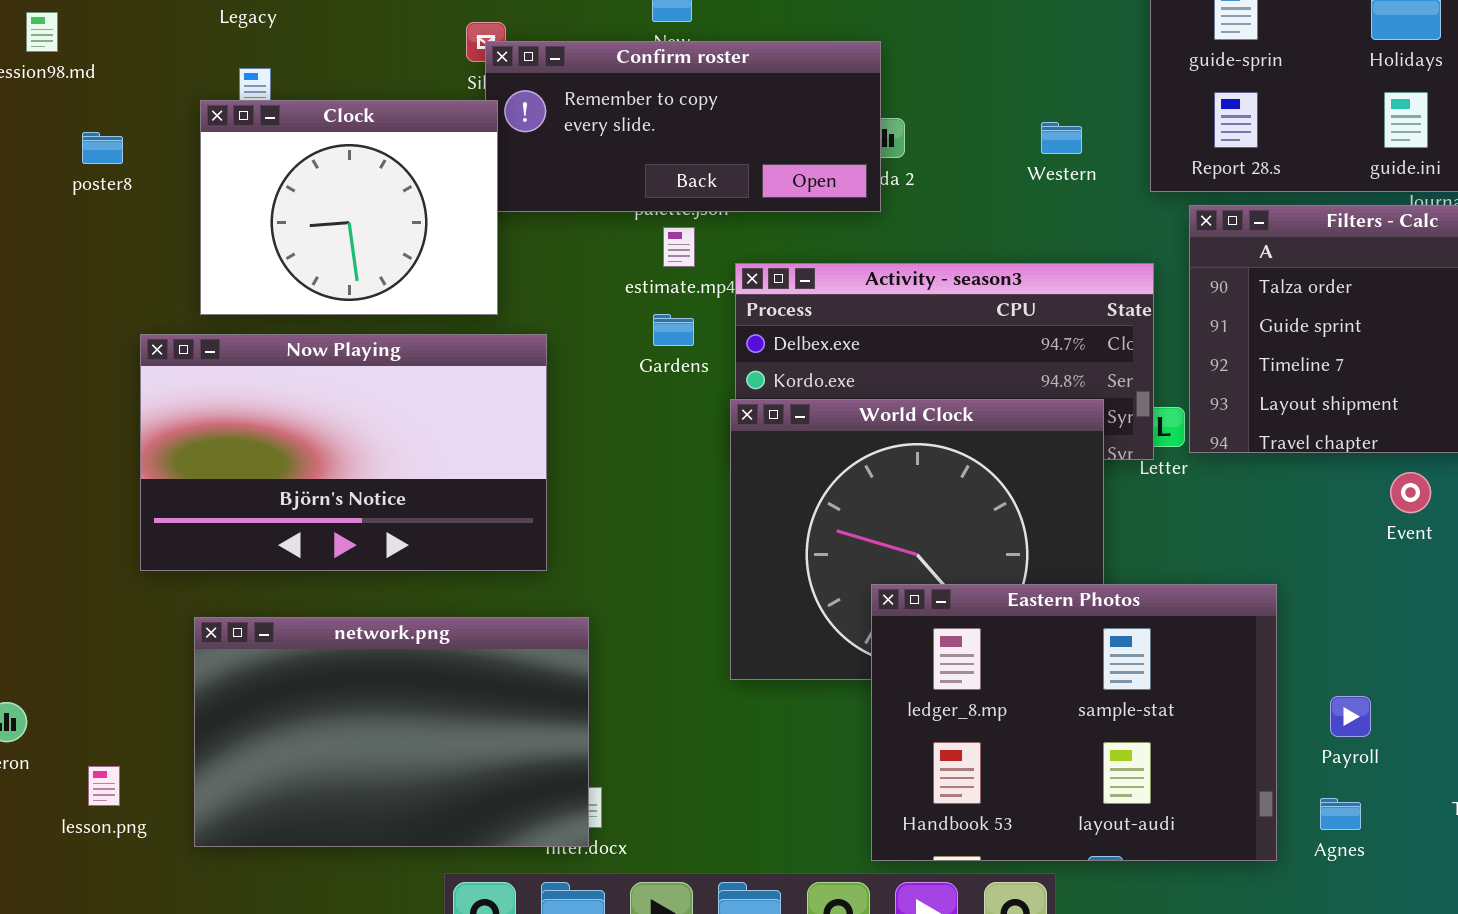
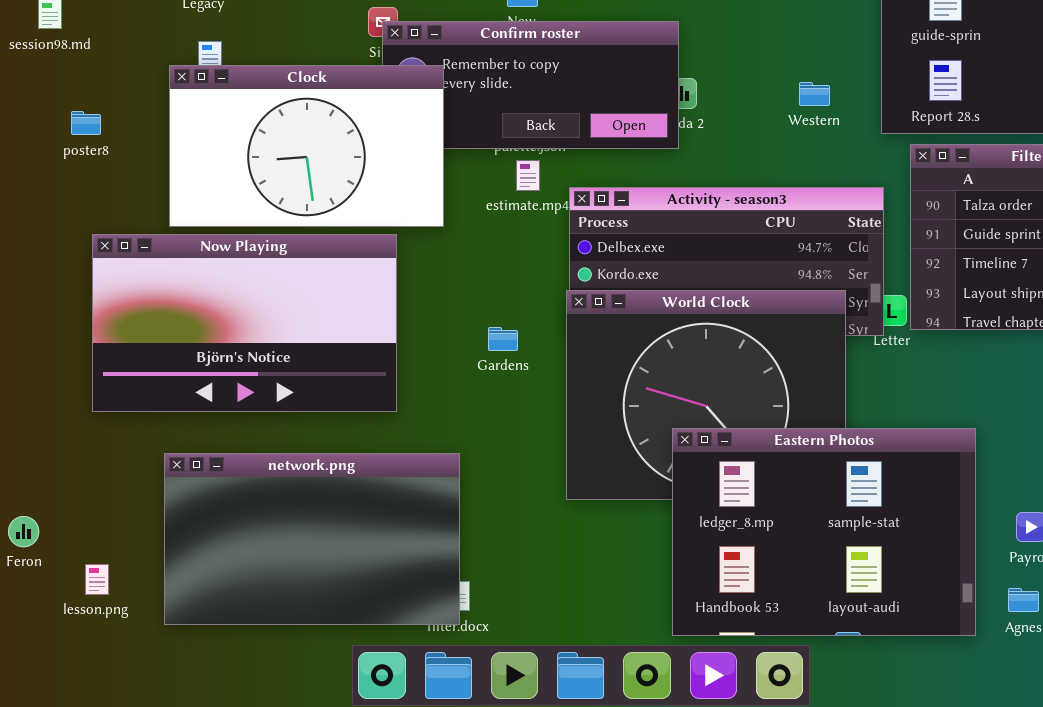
Clock: [200,100,498,315] -> [169,65,444,227], resized
poster8: [82,132,123,164] -> [71,111,101,135], moved
Gardens: [653,314,694,346] -> [488,327,518,351], moved
Now Playing: [140,334,547,571] -> [92,234,397,412], moved

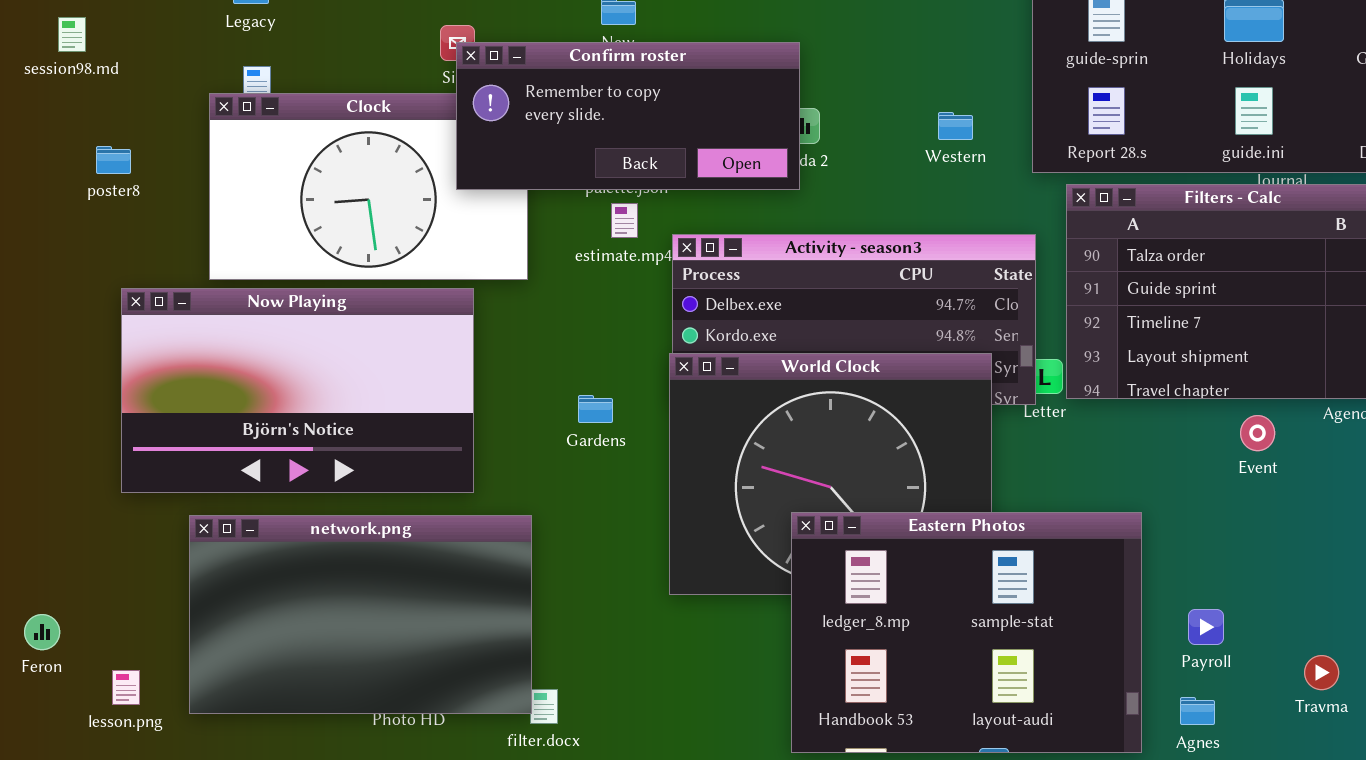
Confirm roster: [382,21,679,149] -> [456,42,800,190], raised
network.png: [164,453,460,625] -> [189,515,532,714], moved

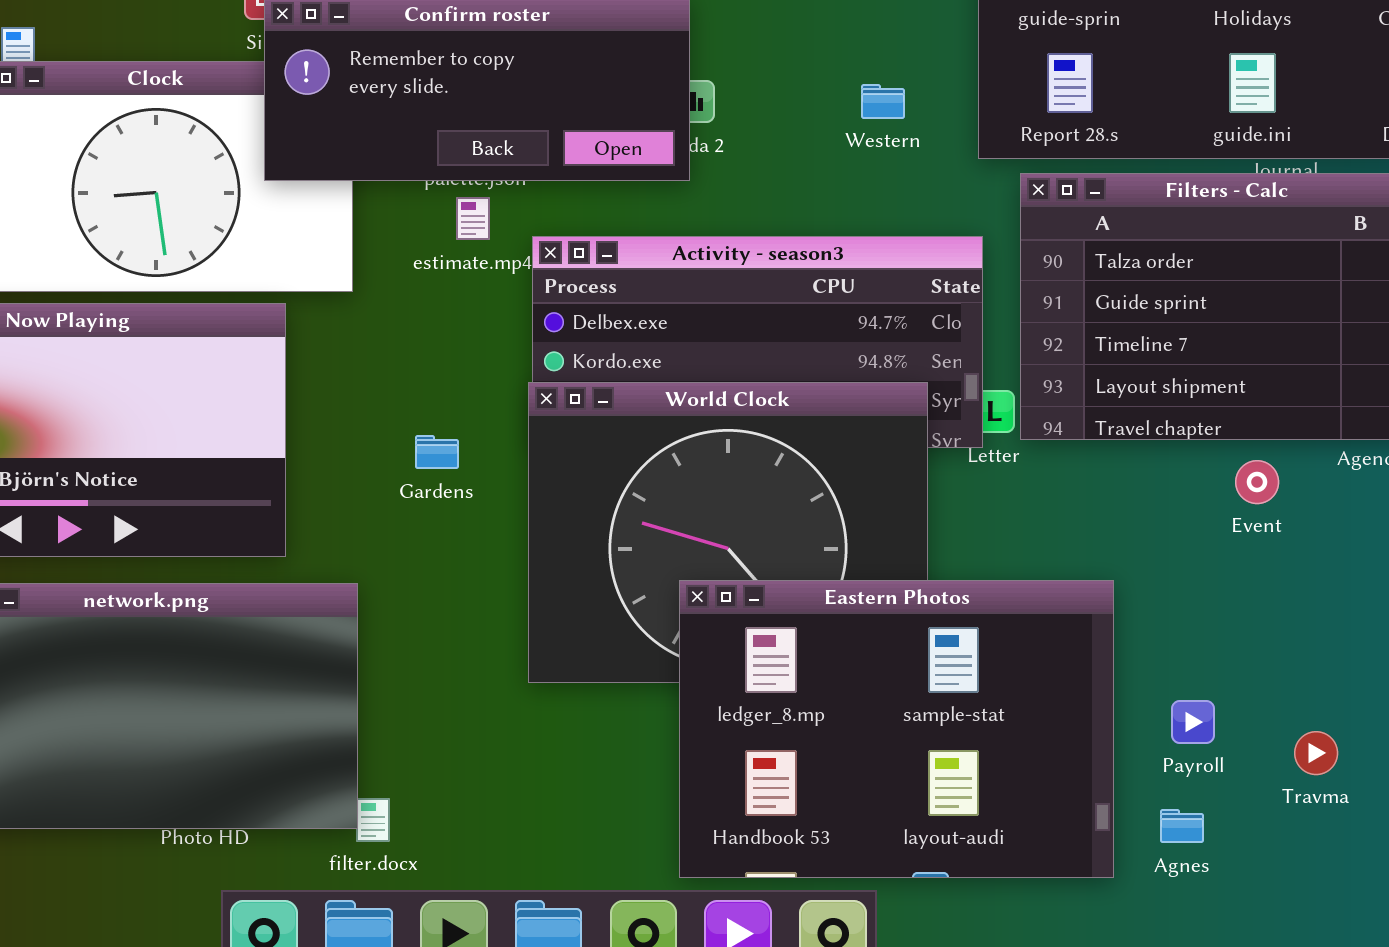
Travma: [1304,655,1339,690] -> [1294,731,1338,775], moved

